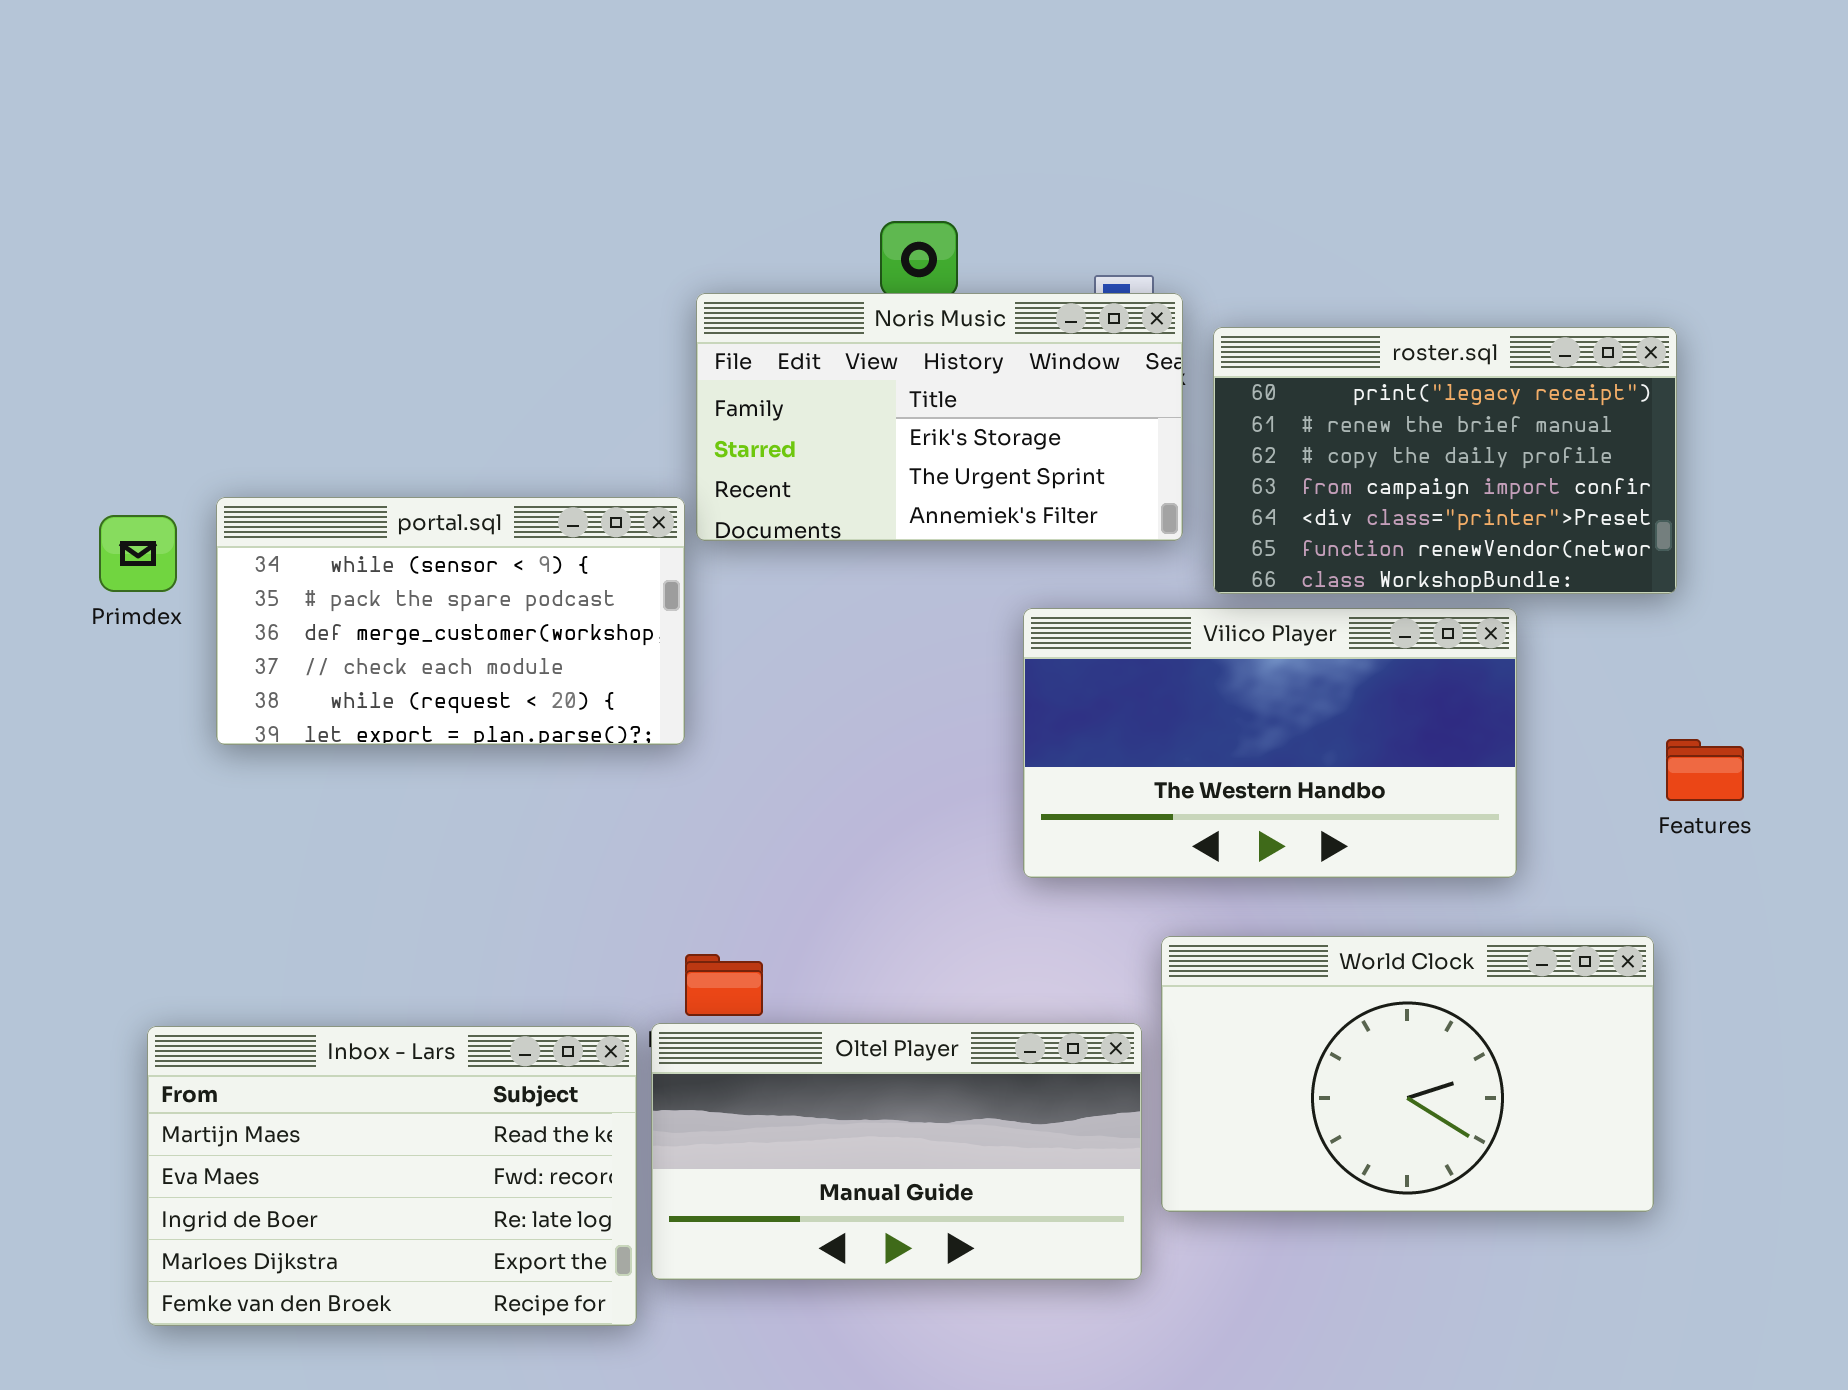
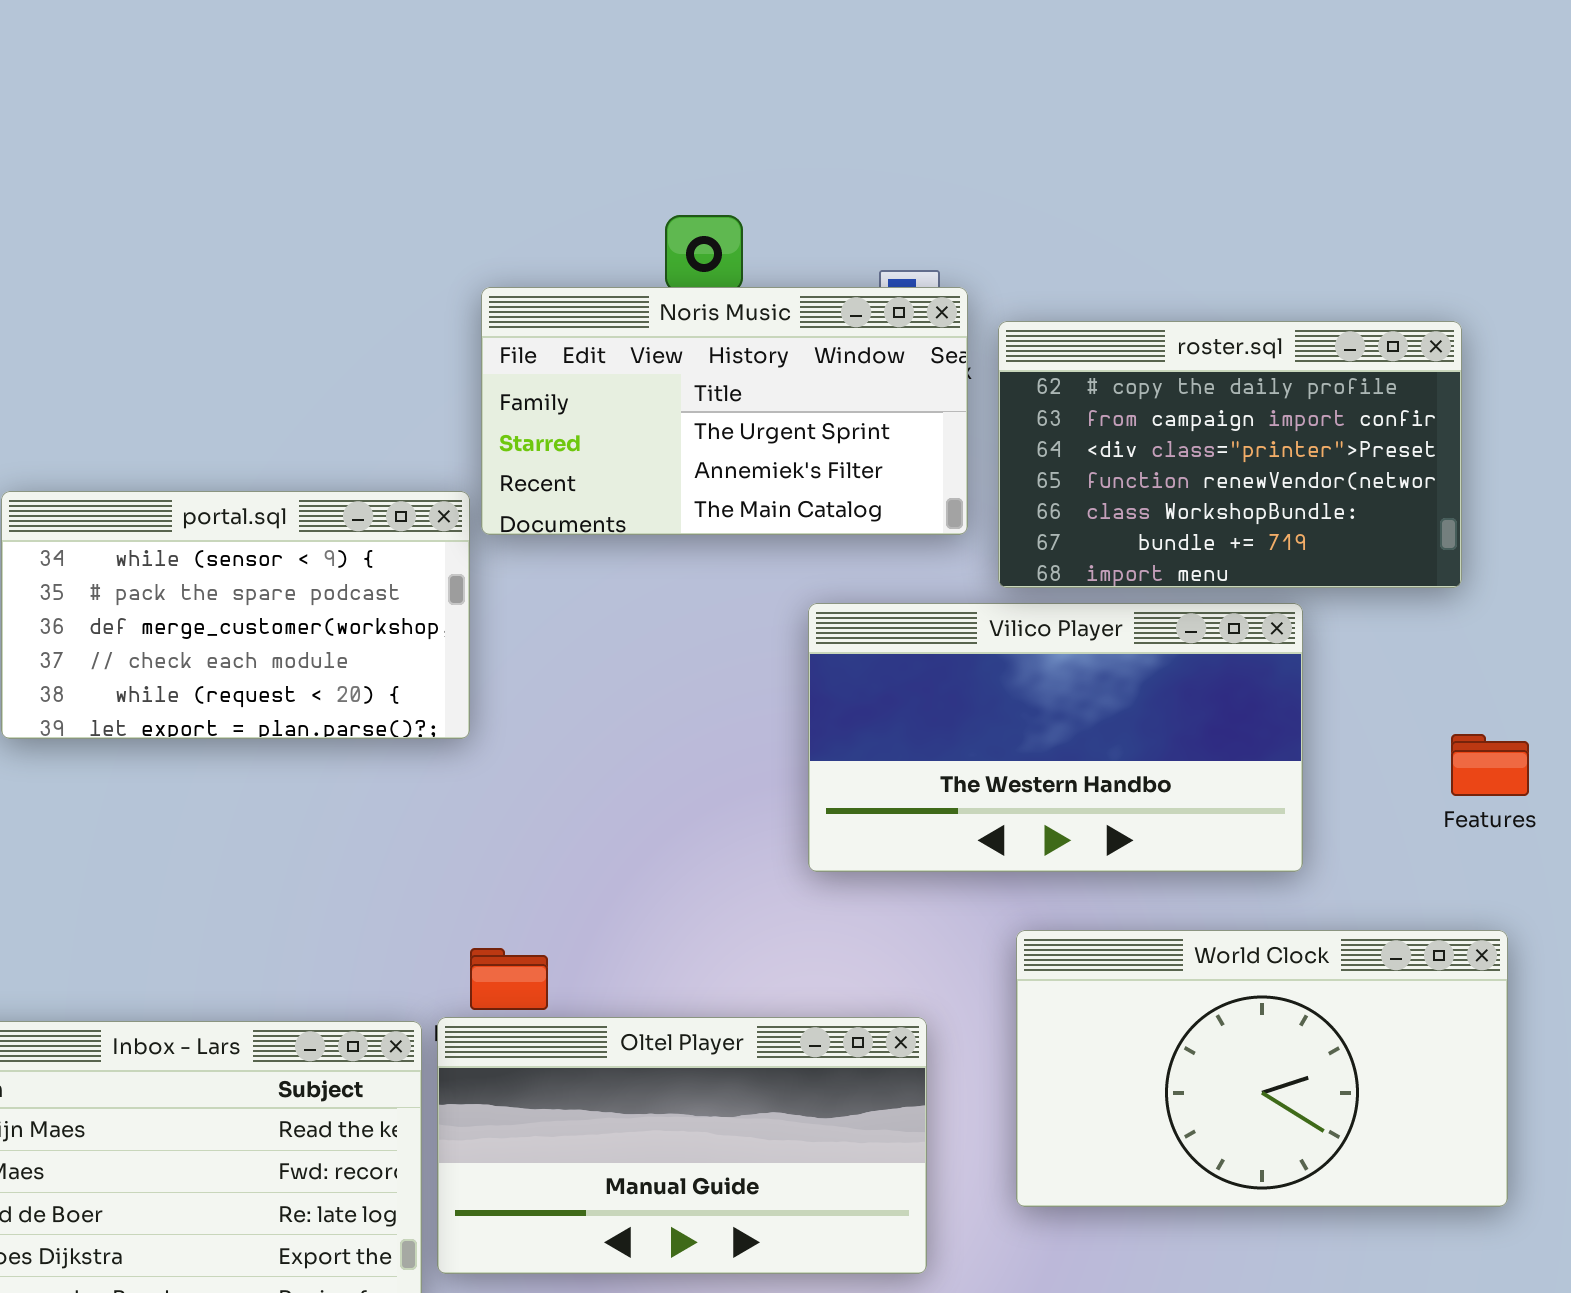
Noris Music: [696,293,1183,541] -> [481,287,968,535], scrolled down 1 row
roster.sql: [1213,327,1677,594] -> [998,321,1462,588], scrolled down 2 rows
World Clock: [1161,936,1654,1212] -> [1016,930,1508,1207], moved

